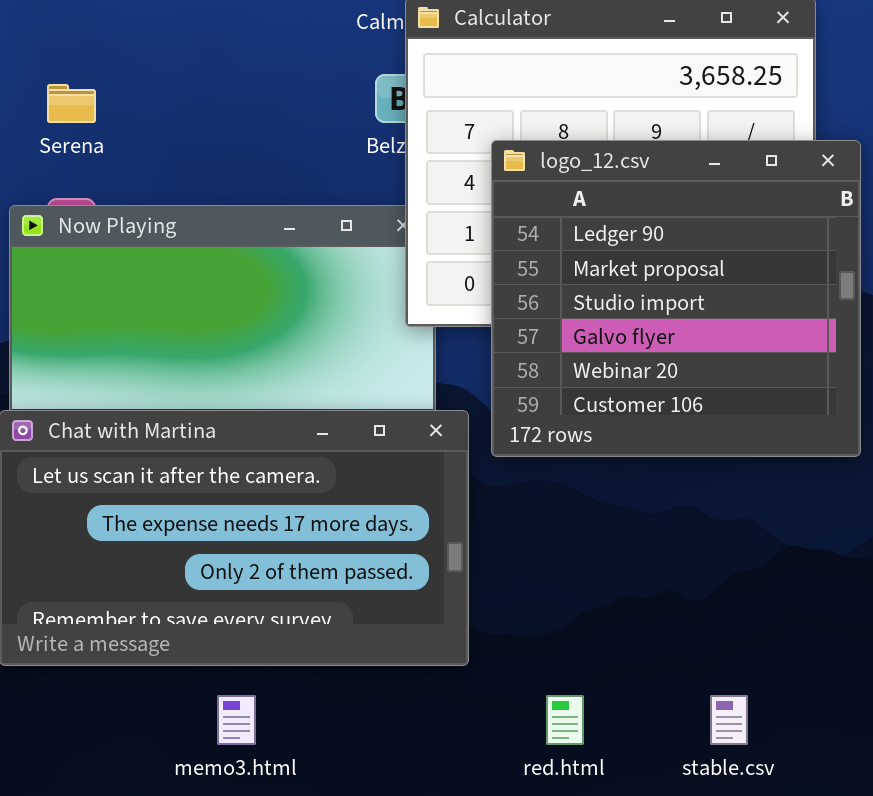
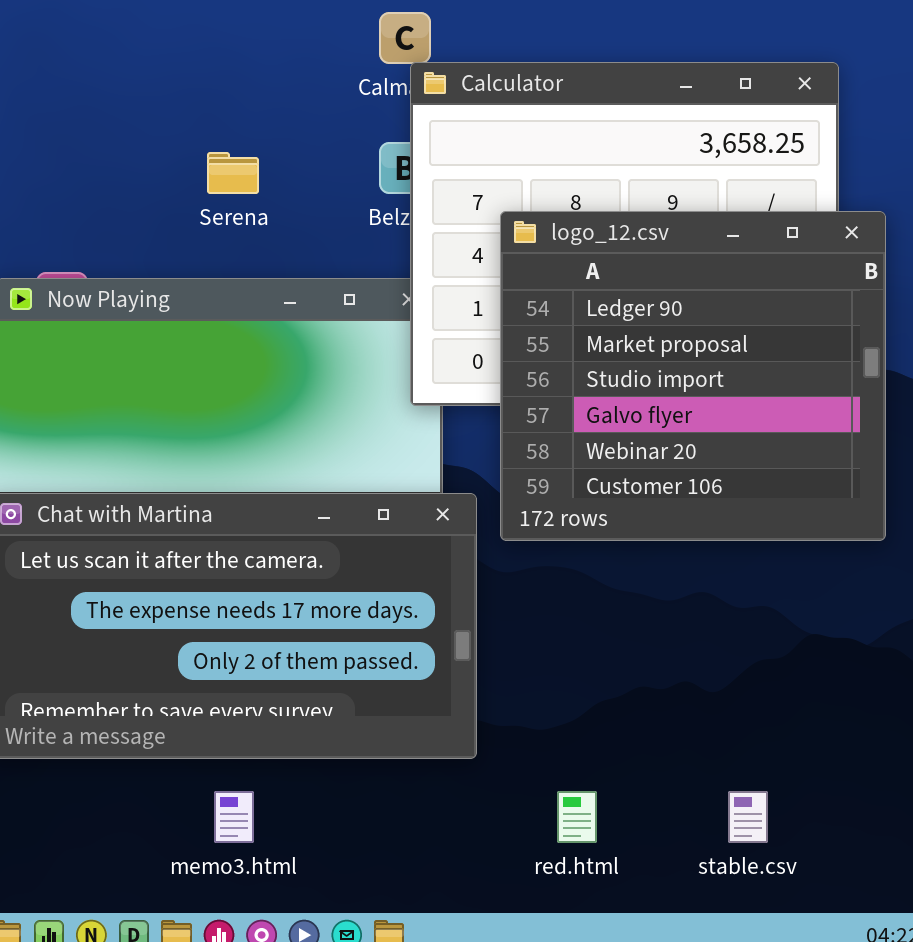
Serena: [47,84,96,123] -> [207,152,259,194], moved

